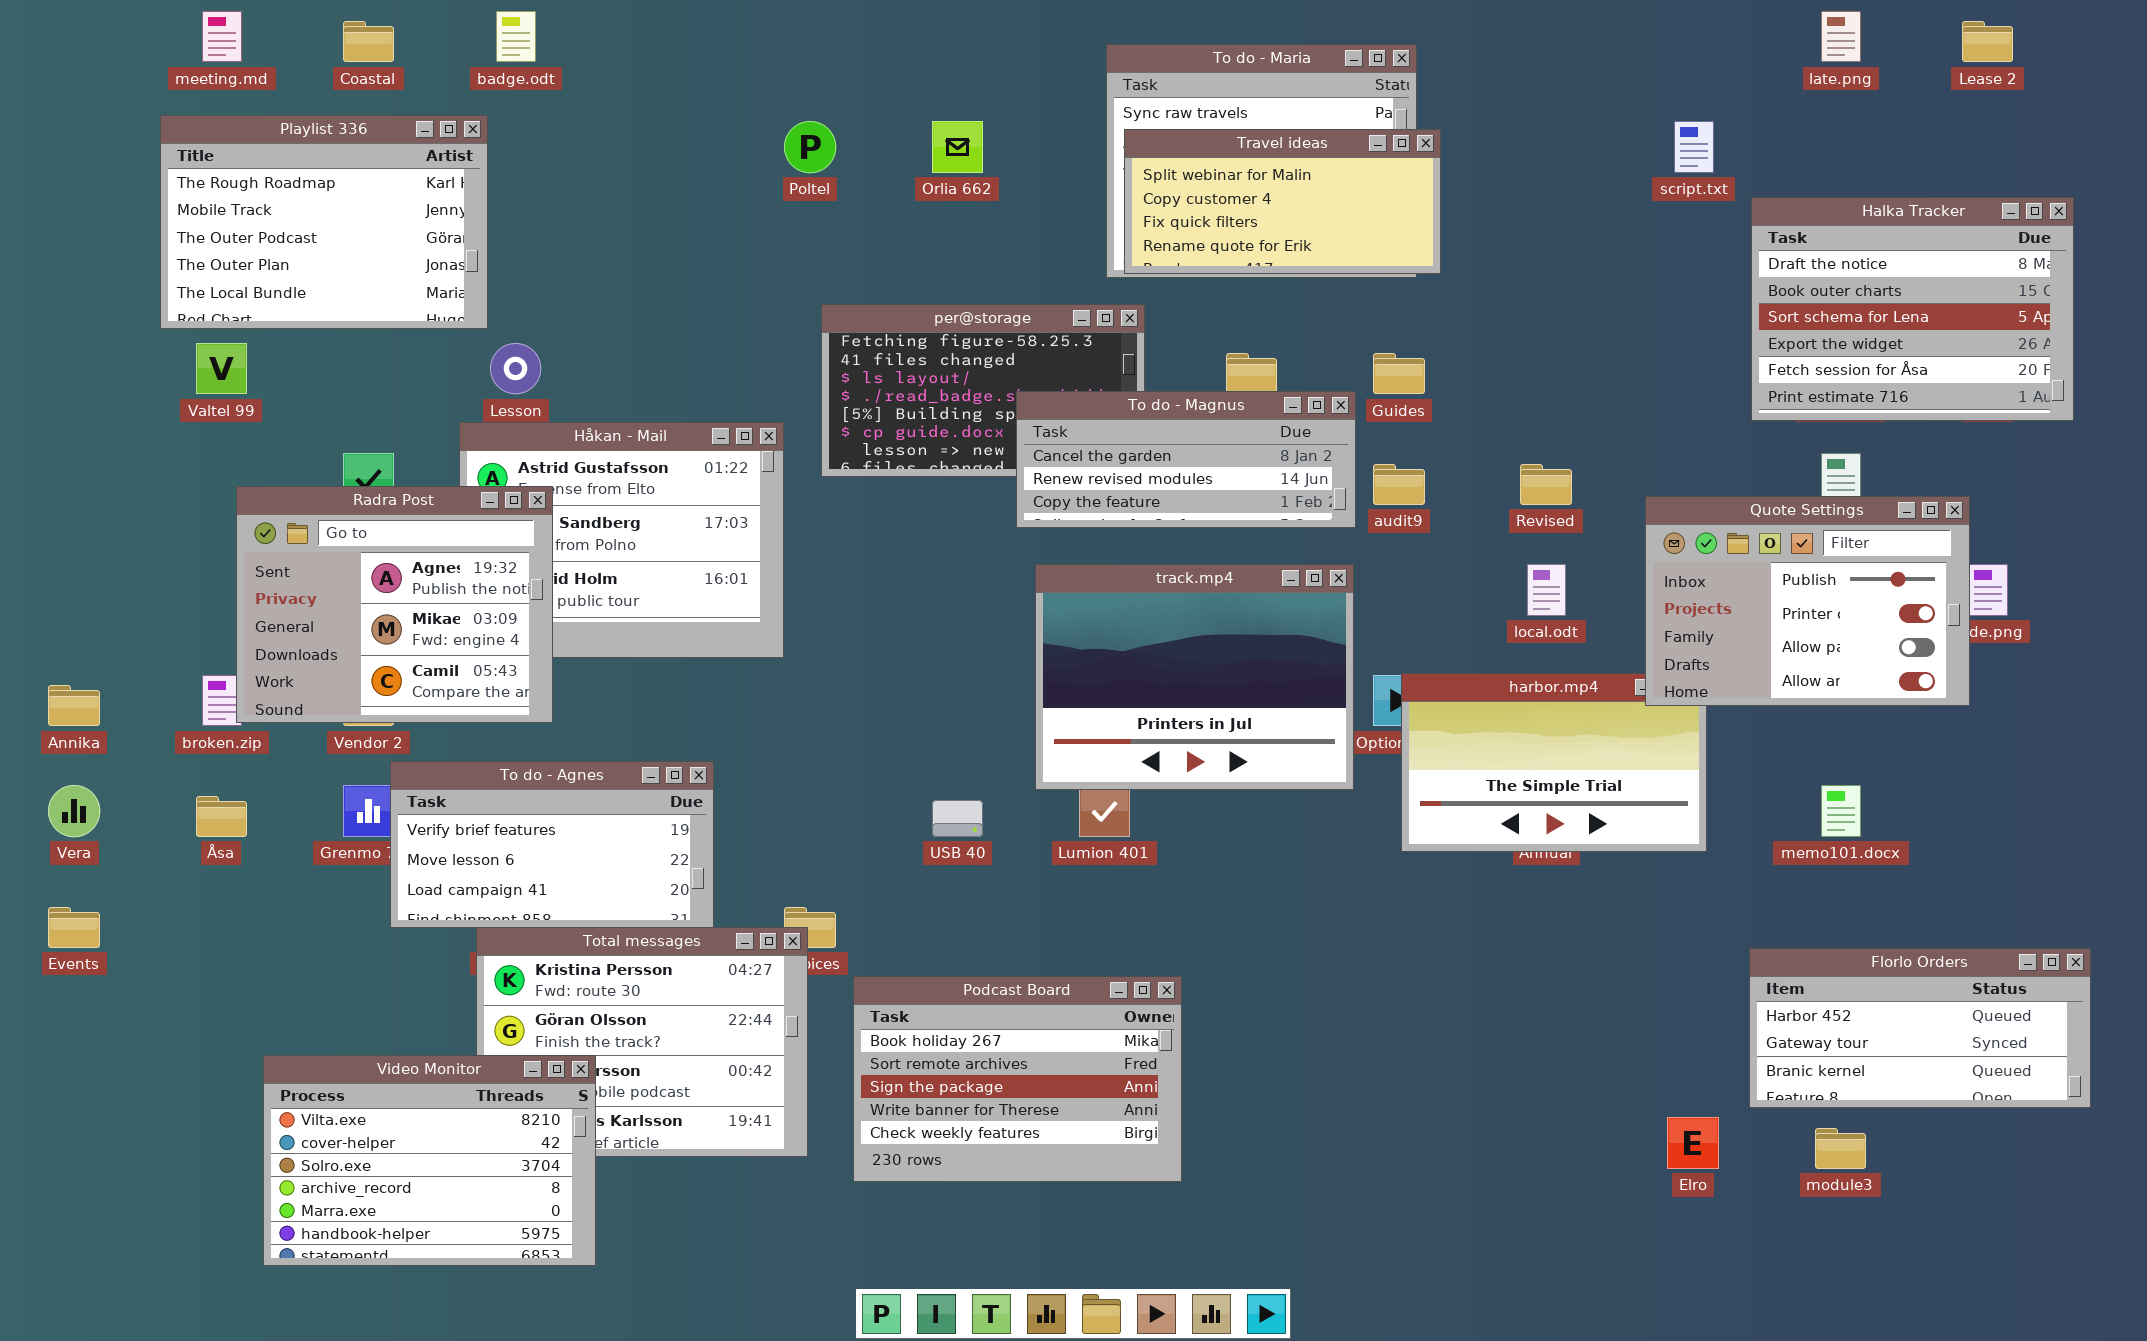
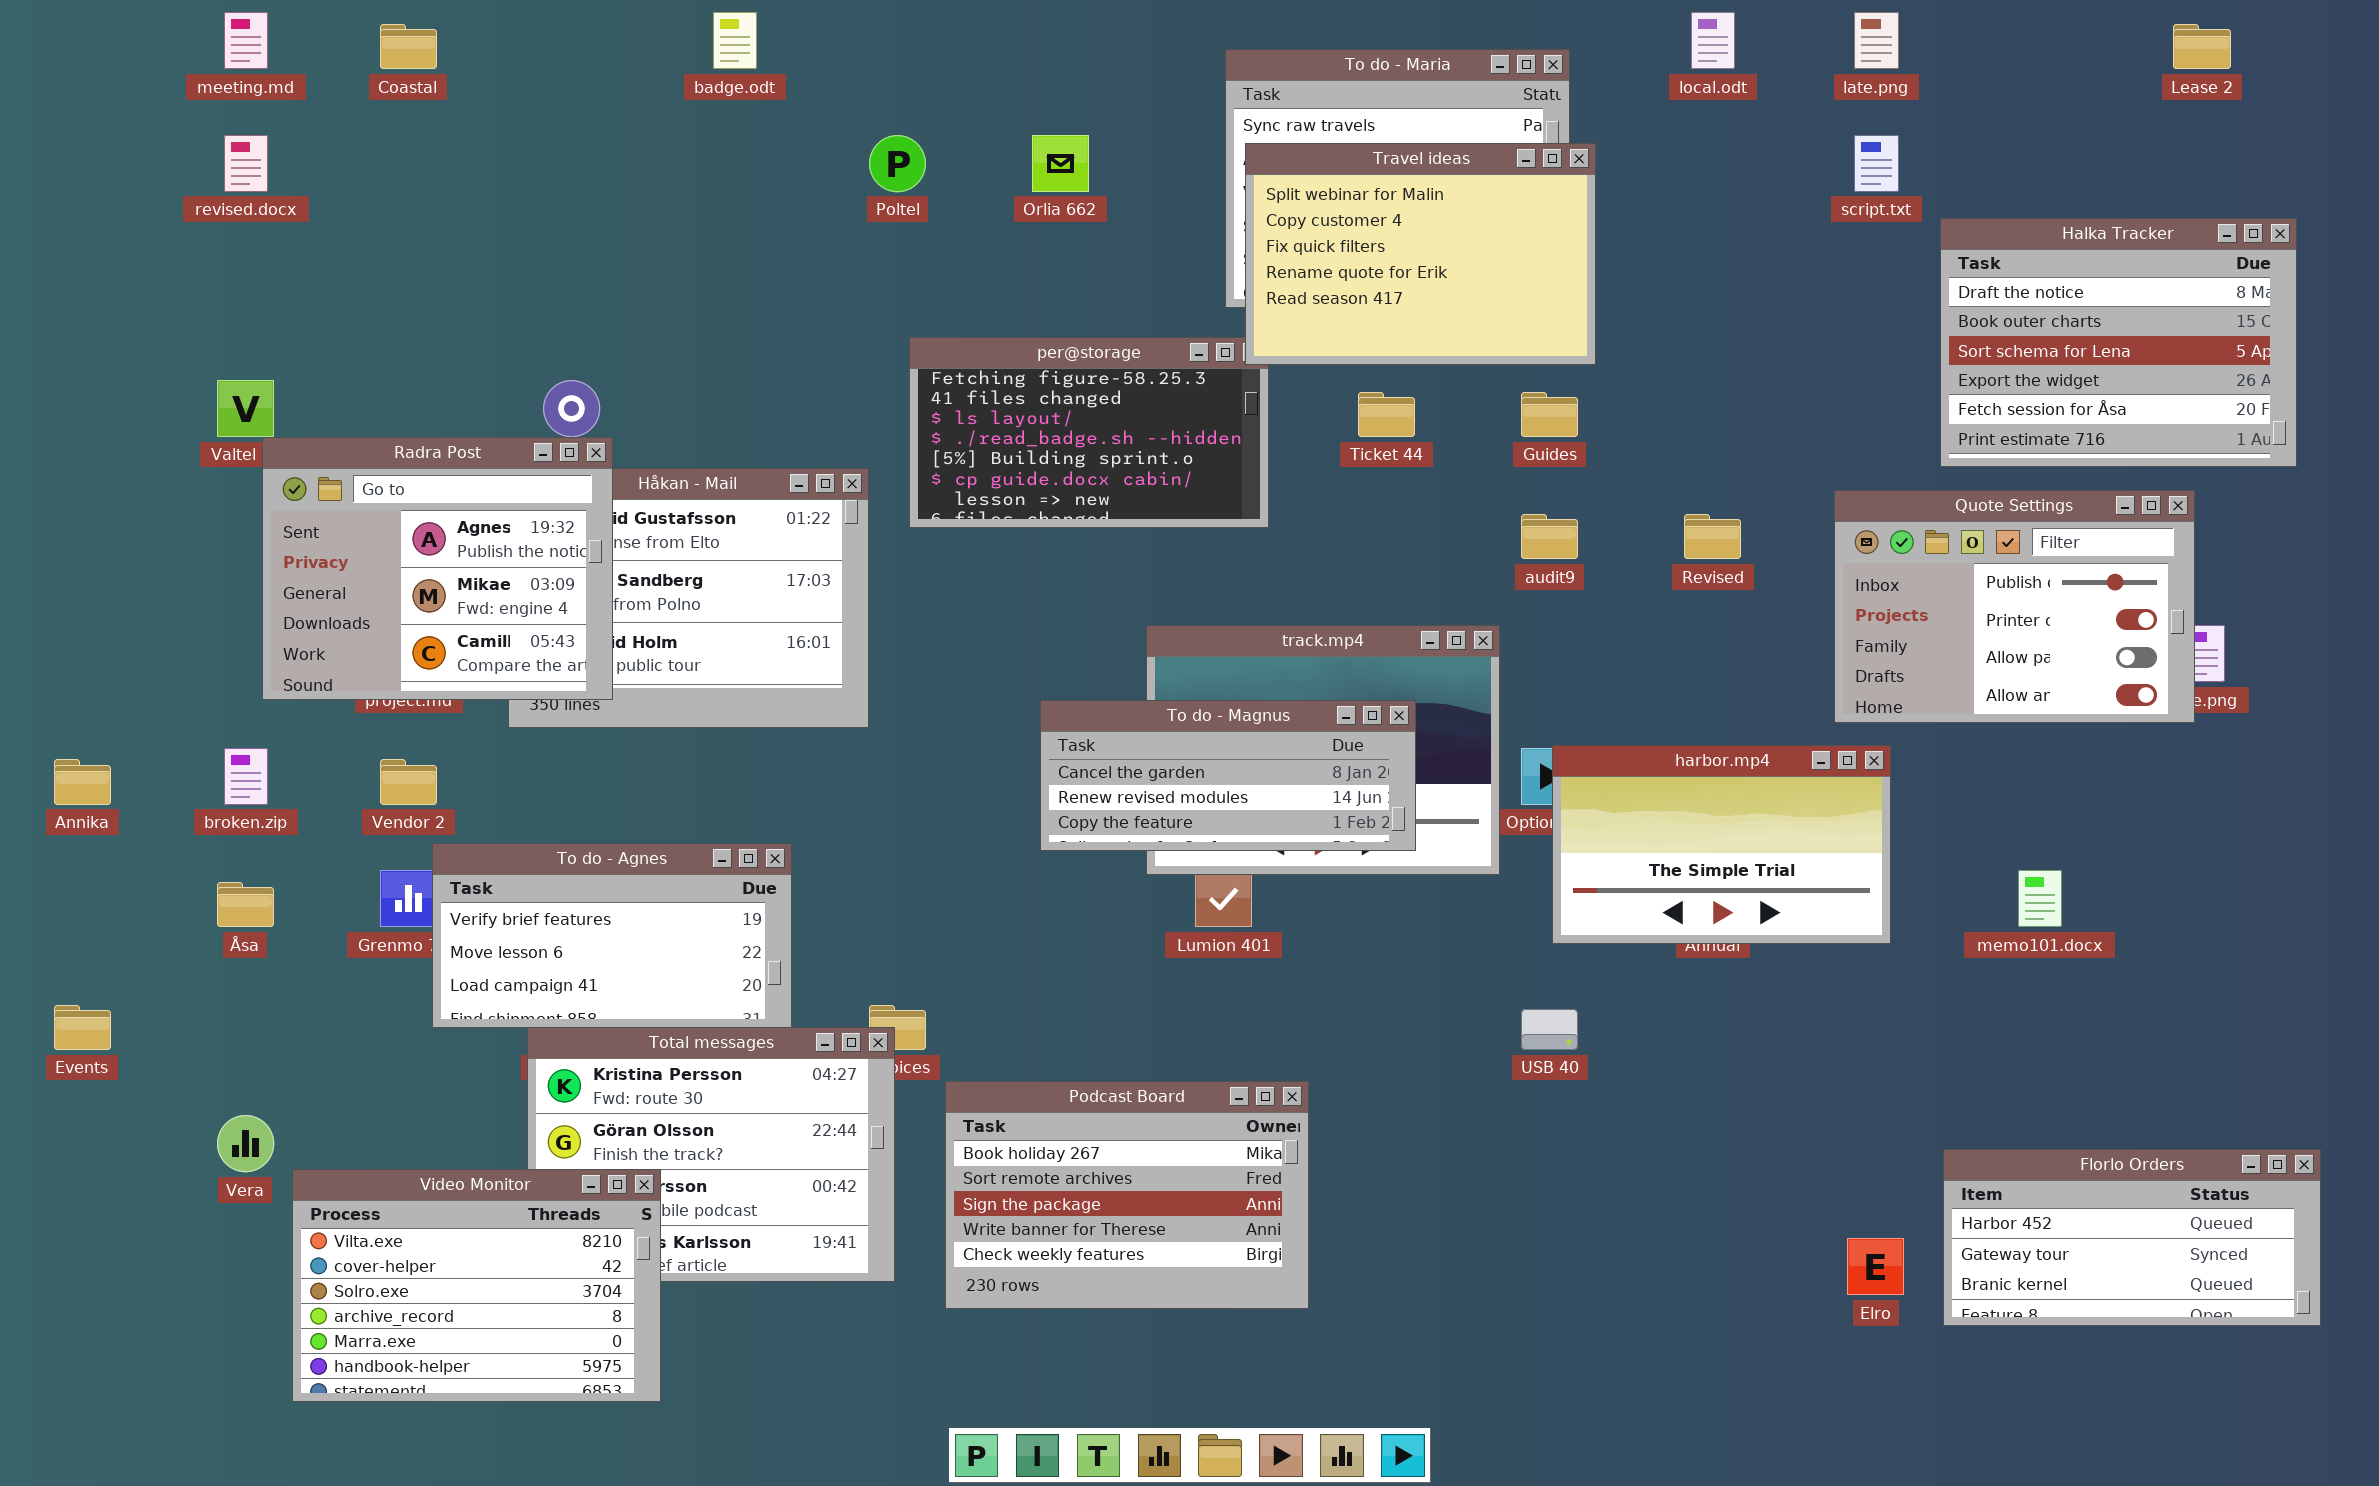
badge.odt: [496,11,536,62] -> [713,12,757,69], moved
late.png: [1821,11,1861,62] -> [1854,12,1899,69], moved
Playlist 336: [160,115,488,329] -> none, closed
Travel ideas: [1124,129,1441,274] -> [1245,143,1596,365], resized
To do - Magnus: [1016,391,1356,528] -> [1040,700,1416,851], moved
Radra Post: [236,486,553,723] -> [262,437,613,700], moved
Quote Settings: [1645,496,1970,706] -> [1834,490,2195,723], moved
local.odt: [1527,564,1566,616] -> [1691,12,1735,69], moved
Vera: [48,785,100,837] -> [217,1115,274,1172], moved
USB 40: [932,800,983,837] -> [1521,1009,1578,1050], moved
Florlo Orders: [1749,948,2091,1108] -> [1943,1149,2321,1326], moved

